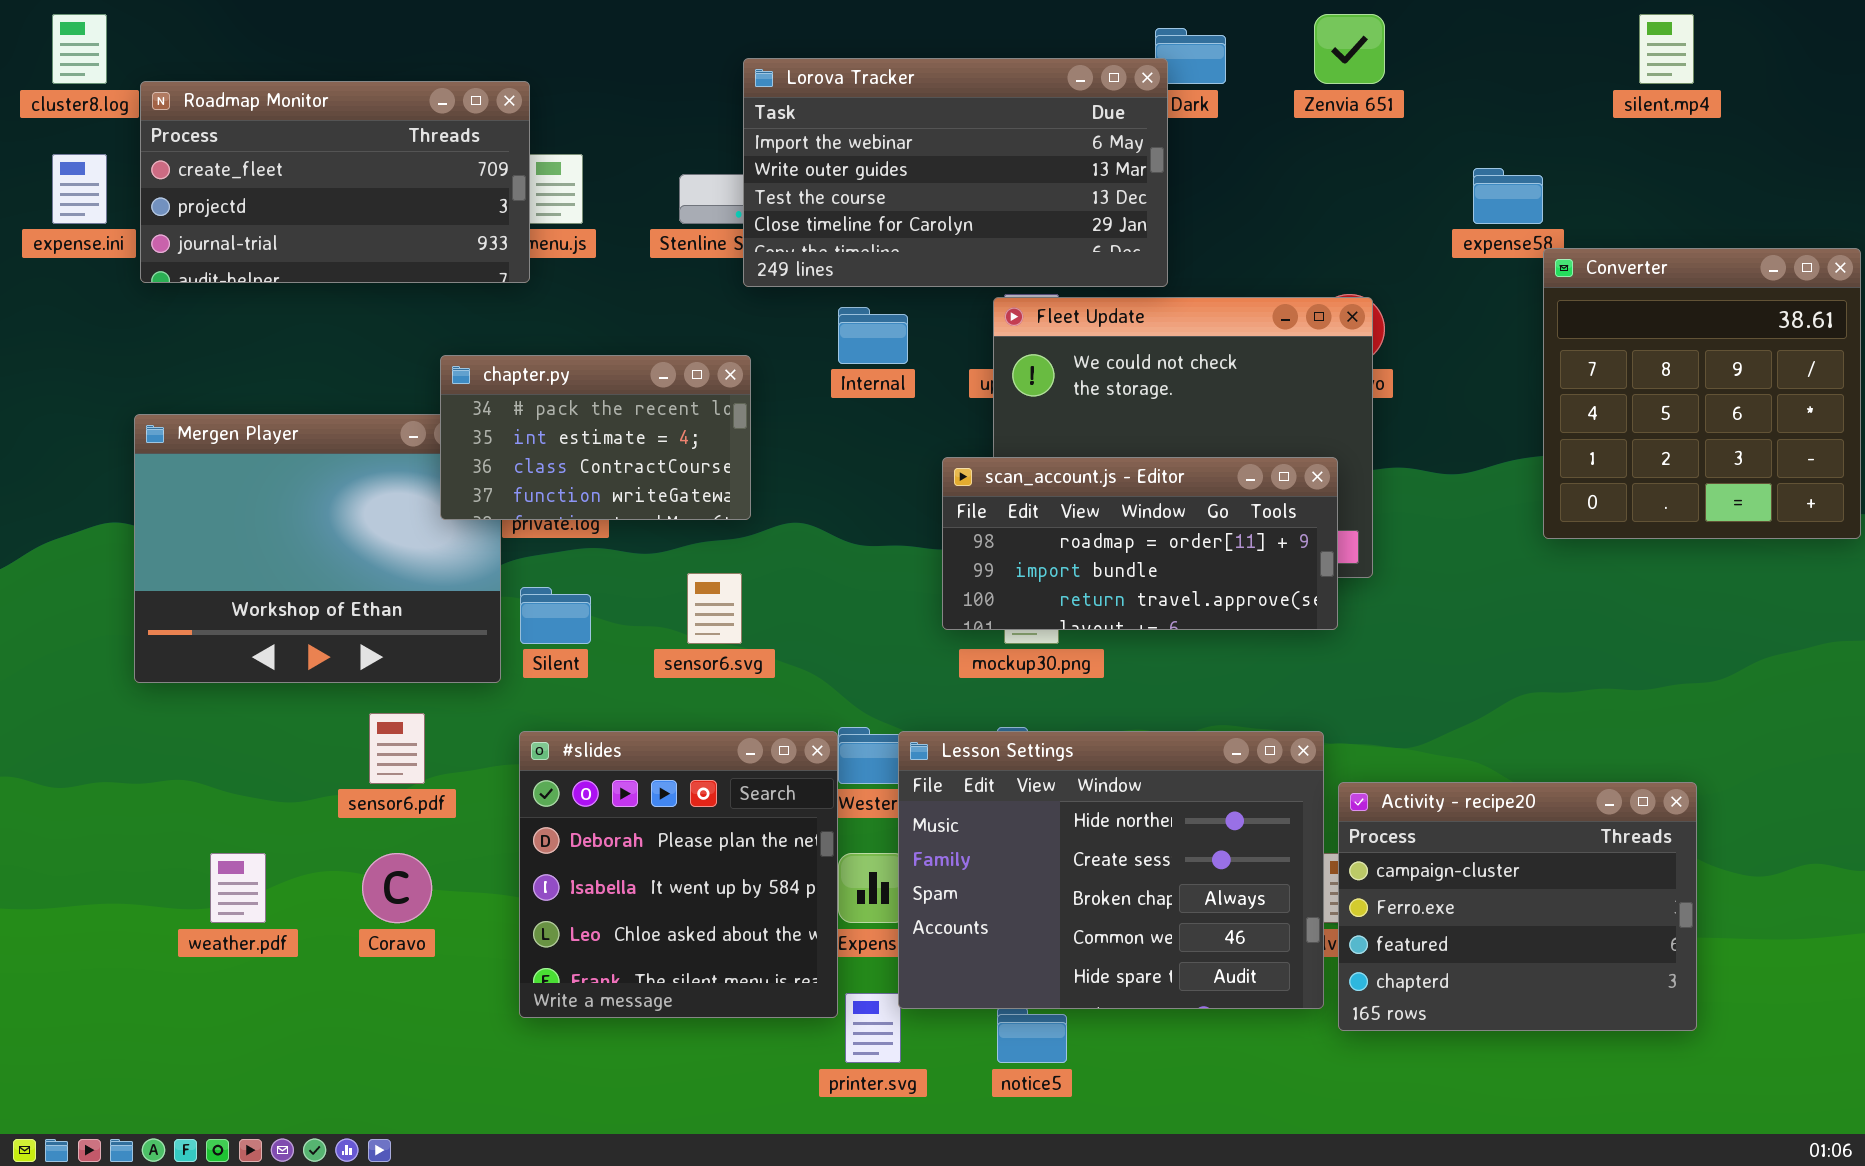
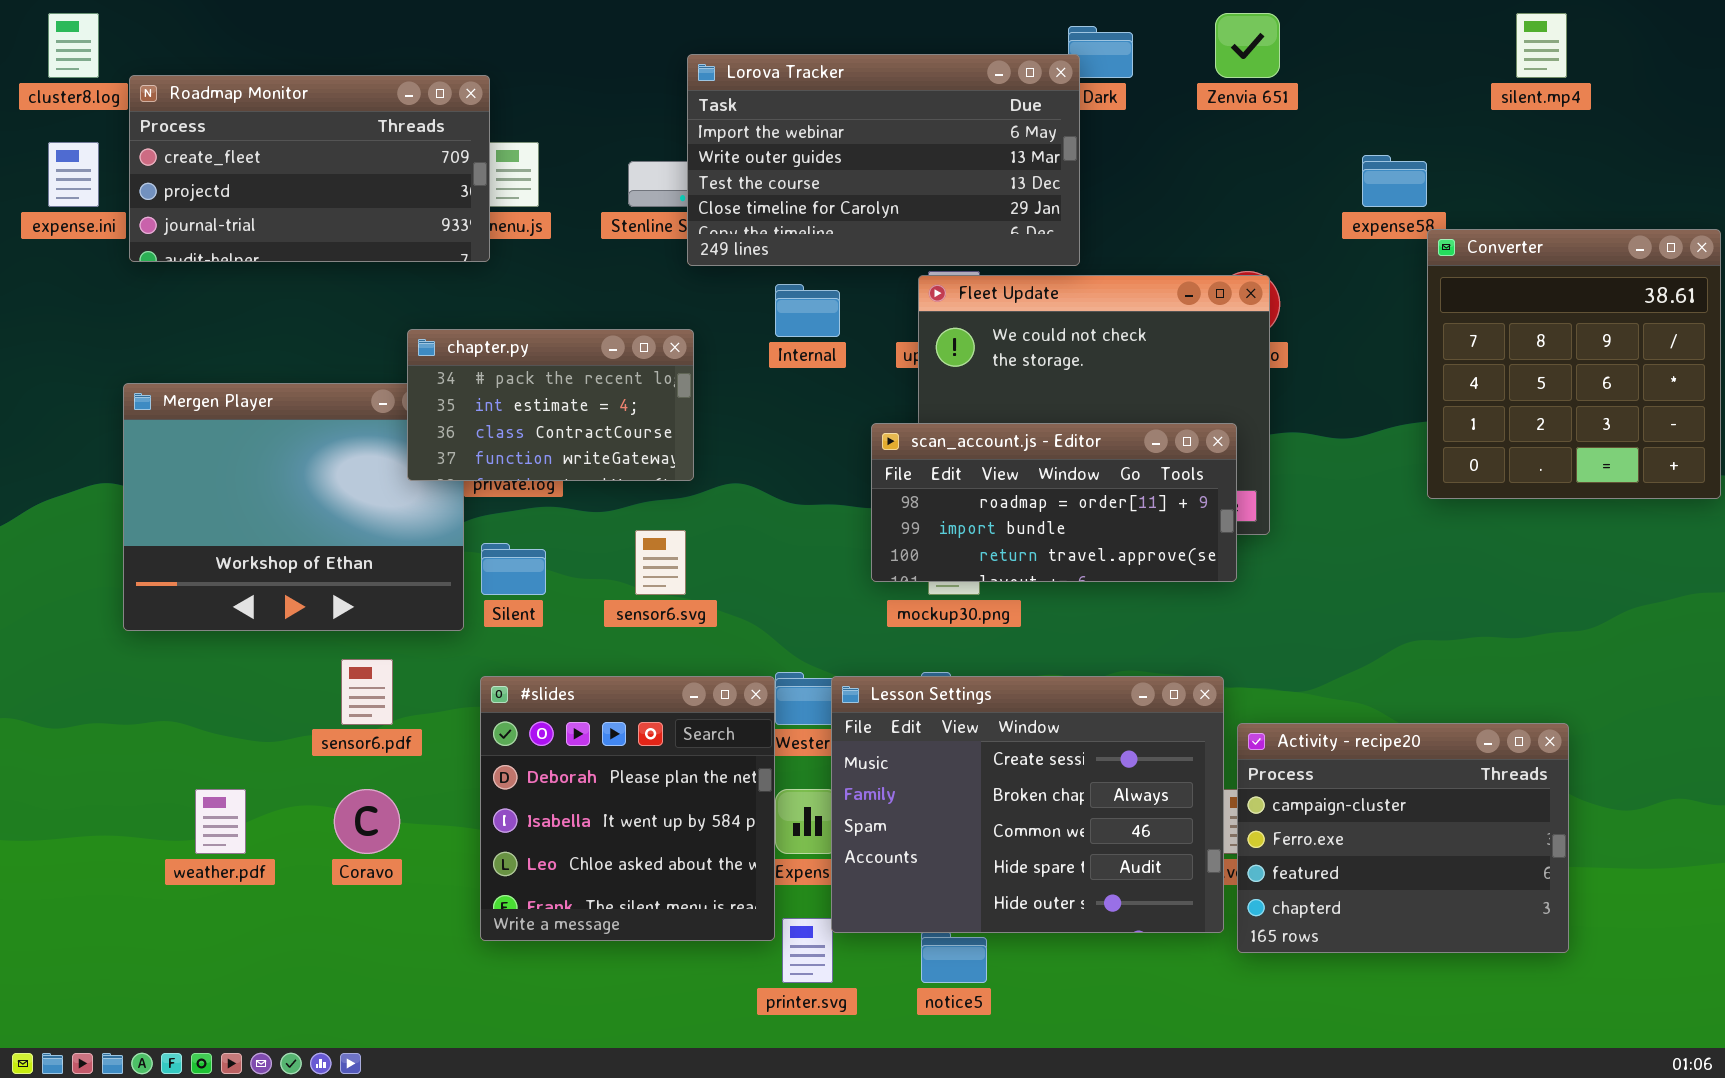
Lesson Settings: [898,731,1324,1009] -> [831,676,1224,933], scrolled down 1 row

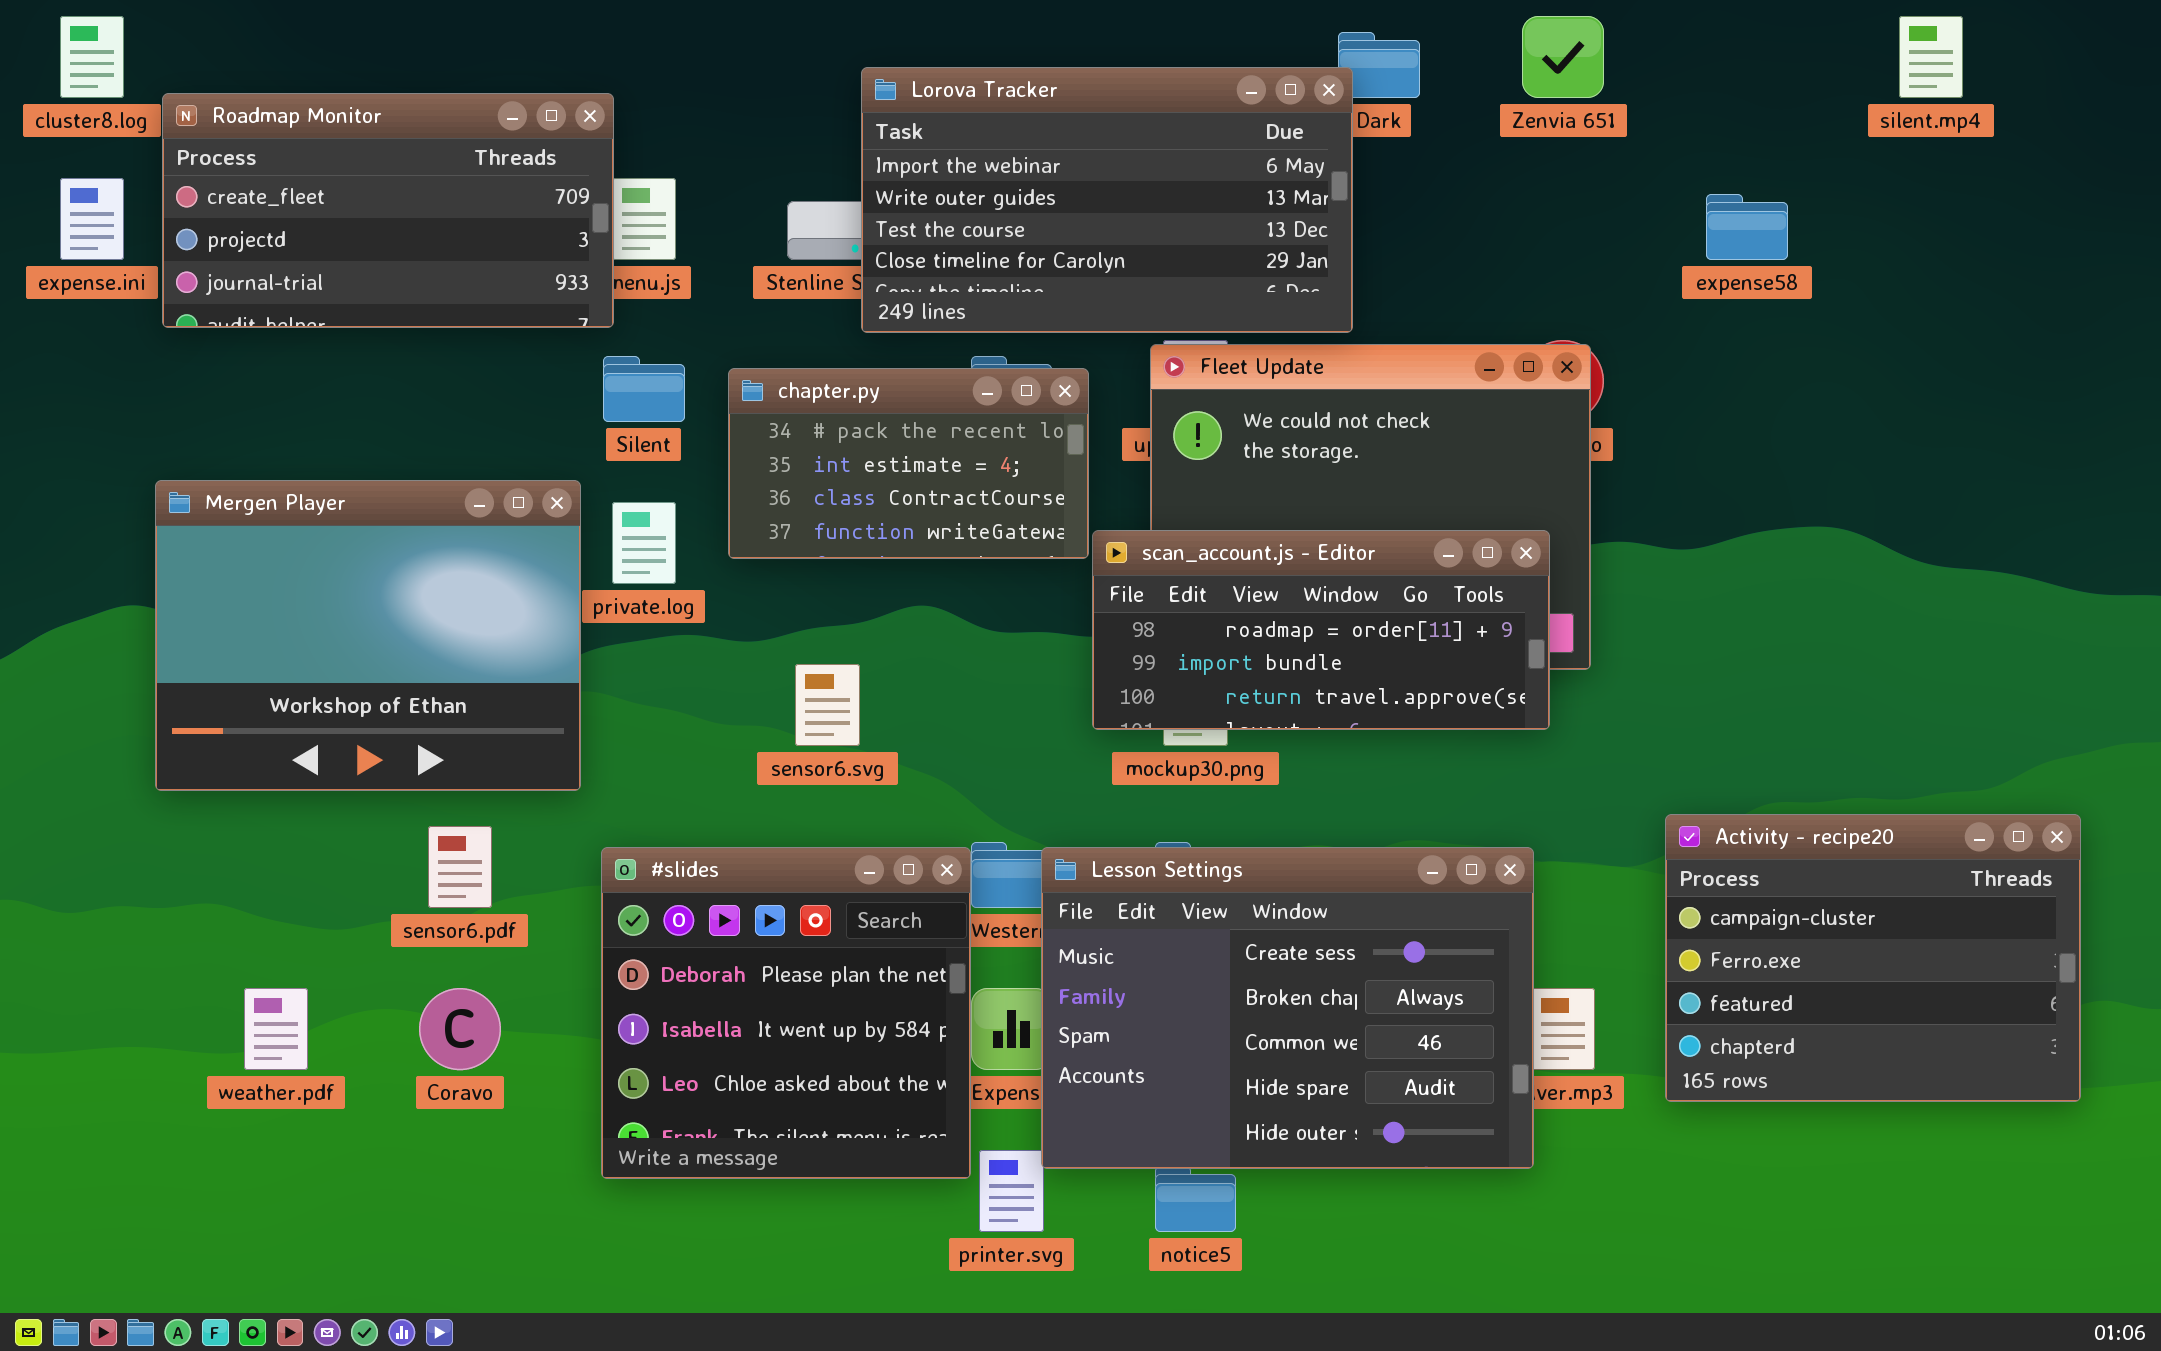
Converter: [1427,229,1721,499] -> none, closed
chapter.py: [407,329,694,481] -> [728,368,1089,559], moved
Silent: [481,543,546,595] -> [603,356,685,422], moved
Activity - recipe20: [1237,723,1569,953] -> [1665,814,2081,1102], moved

